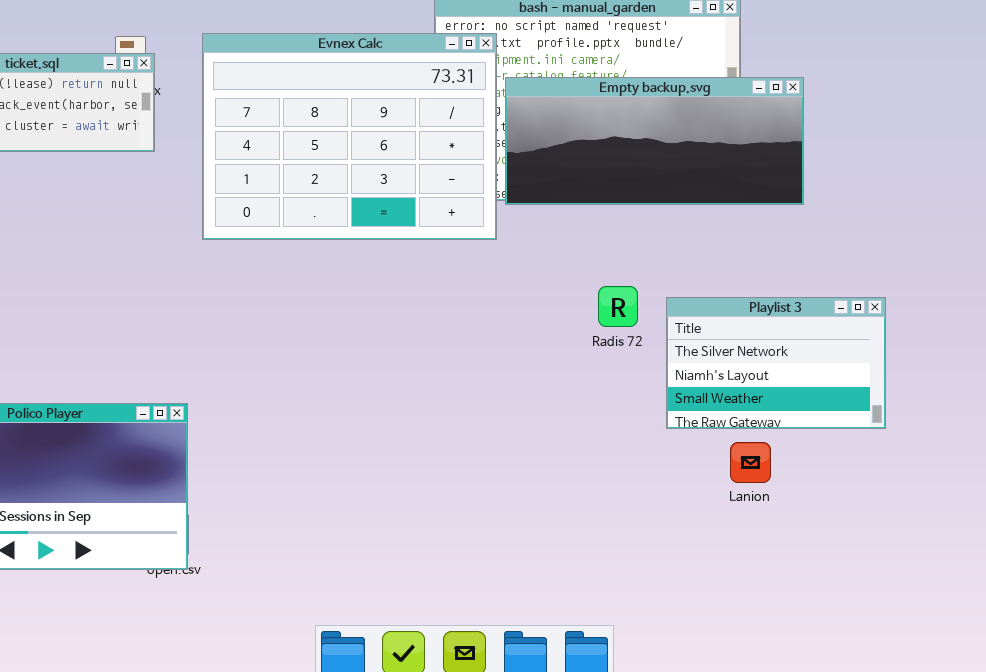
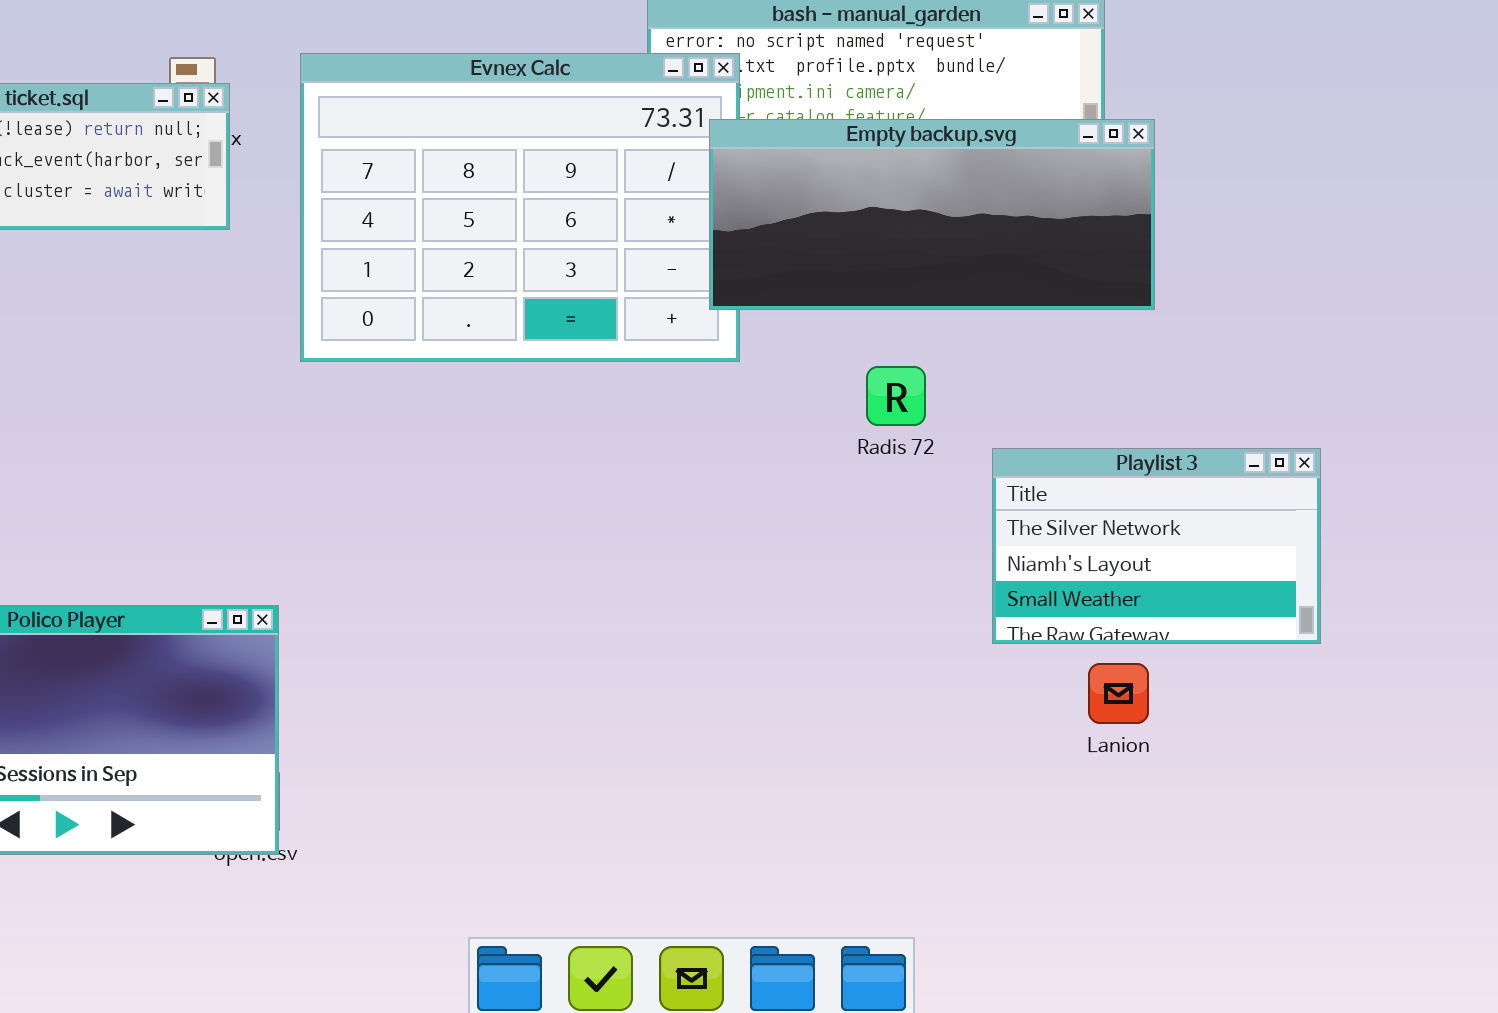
Empty backup.svg: [505,77,804,205] -> [709,119,1155,310], moved
Radis 72: [598,286,638,327] -> [866,366,926,426], moved

